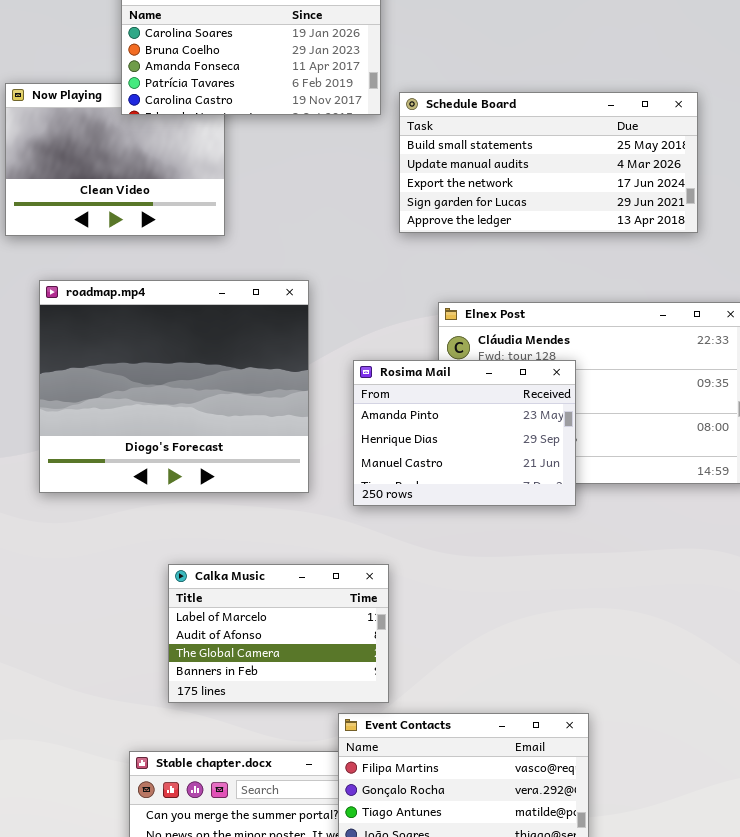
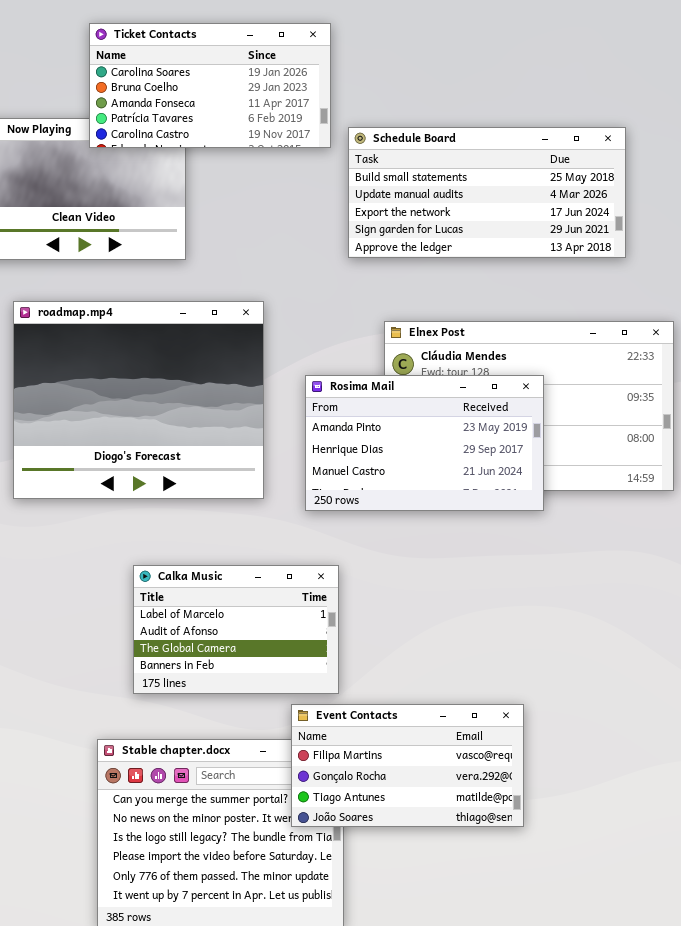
Rosima Mail: [353,360,576,506] -> [305,375,544,511], resized

